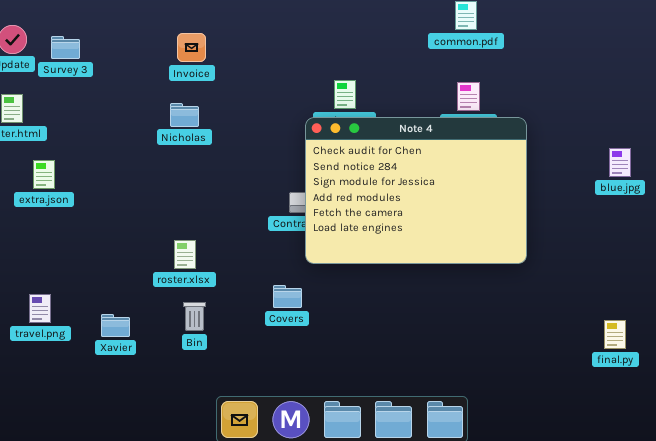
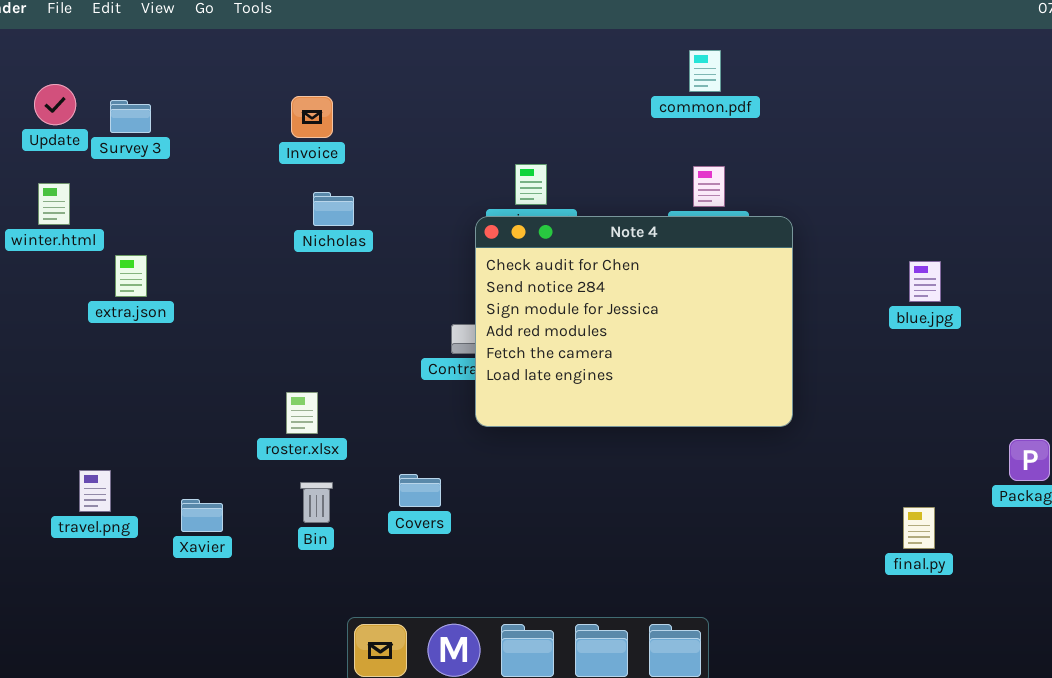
Nicholas: [170,103,199,127] -> [313,192,354,226], moved
extra.json: [33,160,55,189] -> [115,255,147,297], moved
Covers: [273,285,302,308] -> [399,474,441,507], moved

